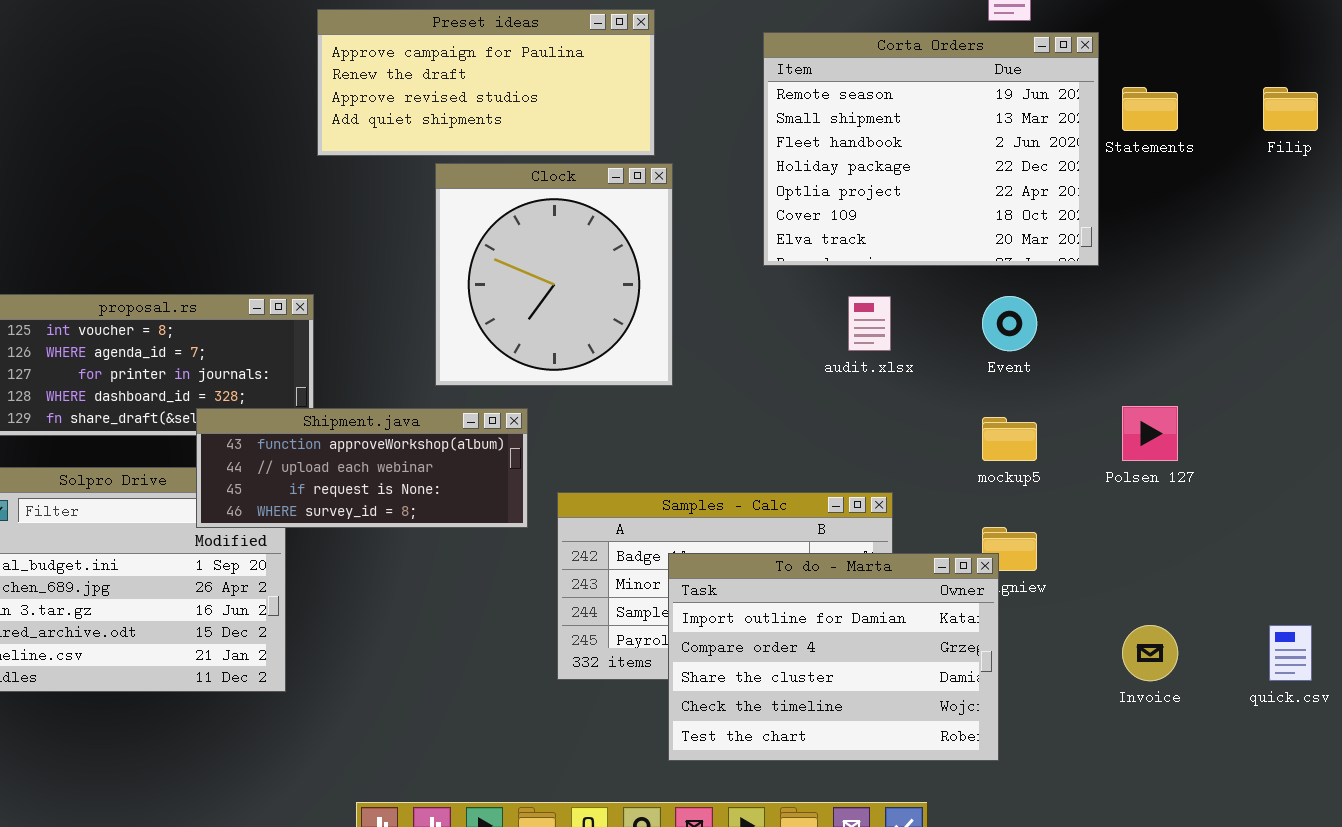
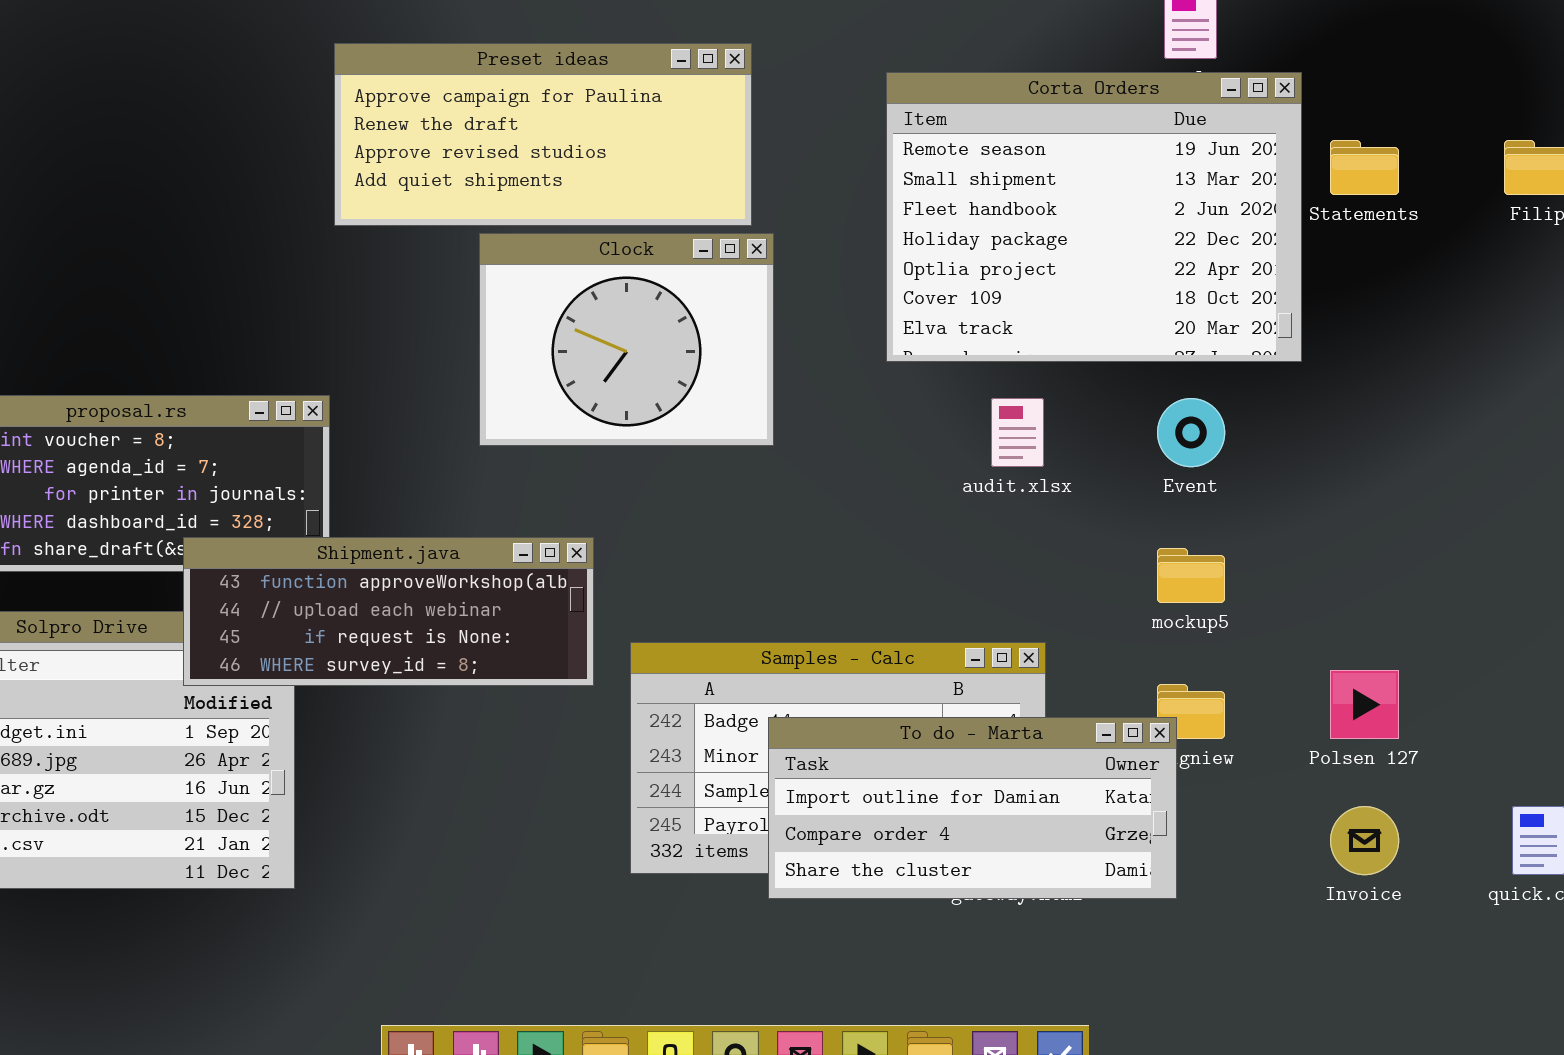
Clock: [435,163,673,386] -> [479,233,774,446], resized
Polsen 127: [1122,406,1178,461] -> [1330,670,1399,739], moved
To do - Marta: [668,553,999,761] -> [768,717,1177,899], resized

